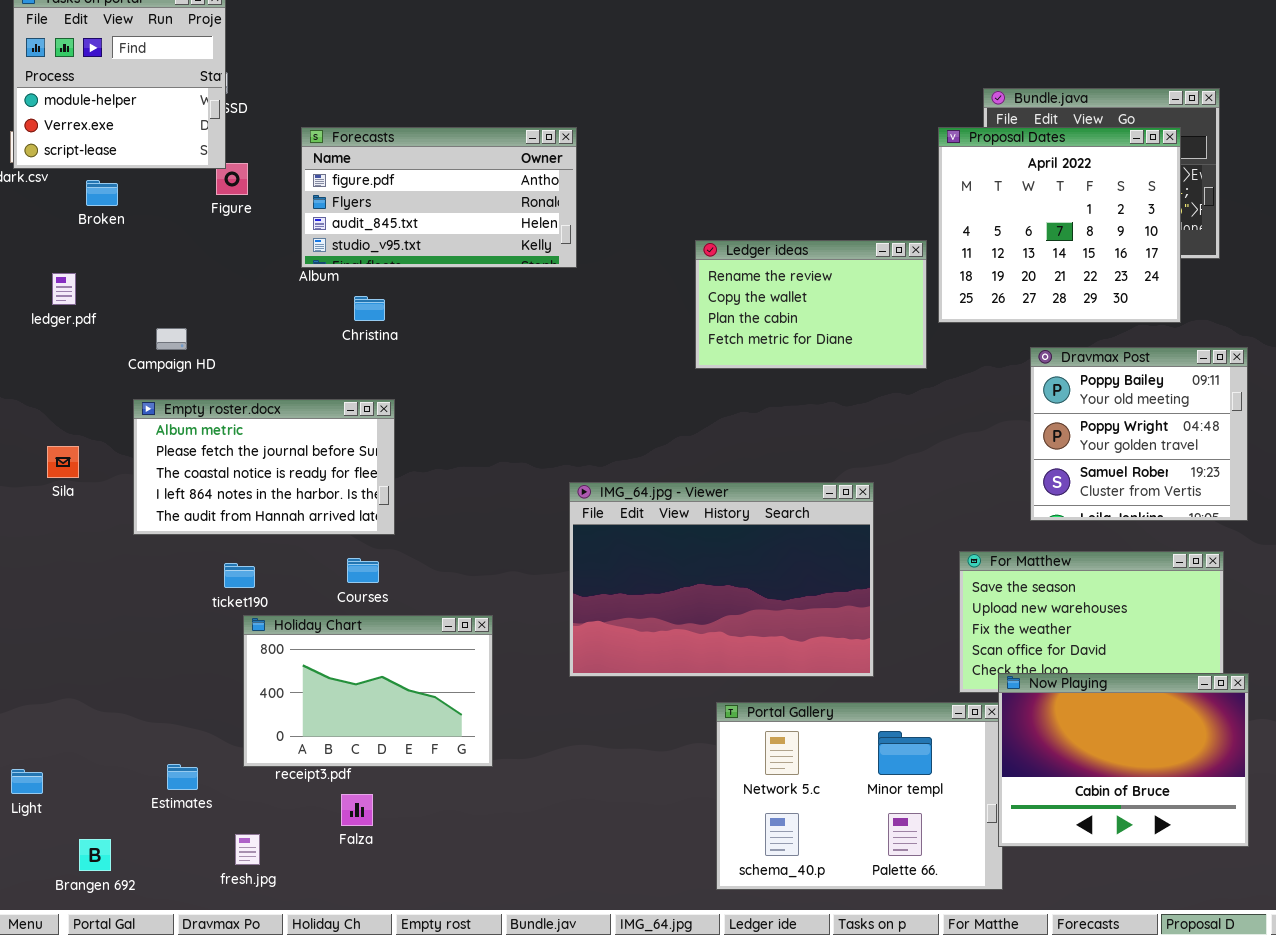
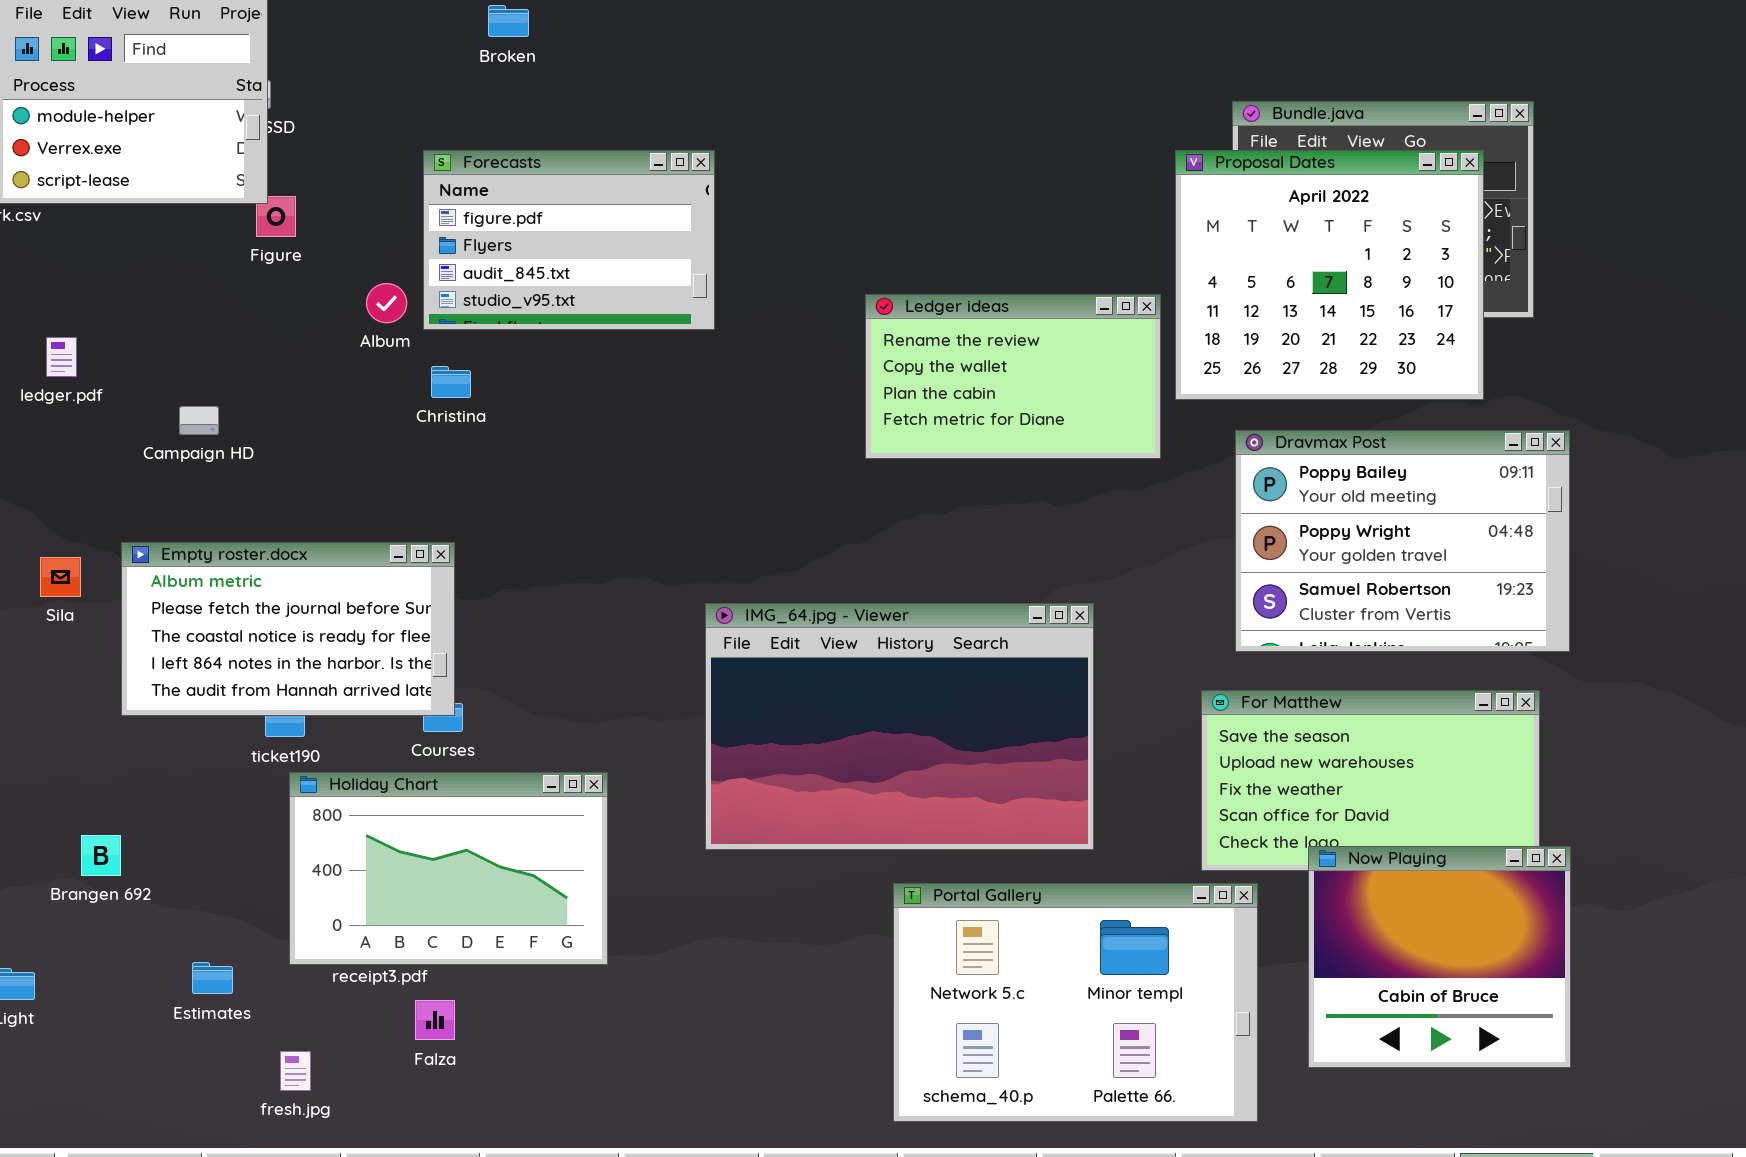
Forecasts: [301,127,577,268] -> [423,150,715,330], resized
Broken: [86,180,118,206] -> [488,5,529,37], moved
Dravmax Post: [1030,347,1248,521] -> [1235,430,1570,652], resized
Empty roster.docx: [133,399,395,535] -> [121,542,455,716], moved
Now Playing: [998,673,1249,847] -> [1308,846,1571,1068], resized
Brangen 692: [79,839,111,871] -> [81,835,121,876], moved

